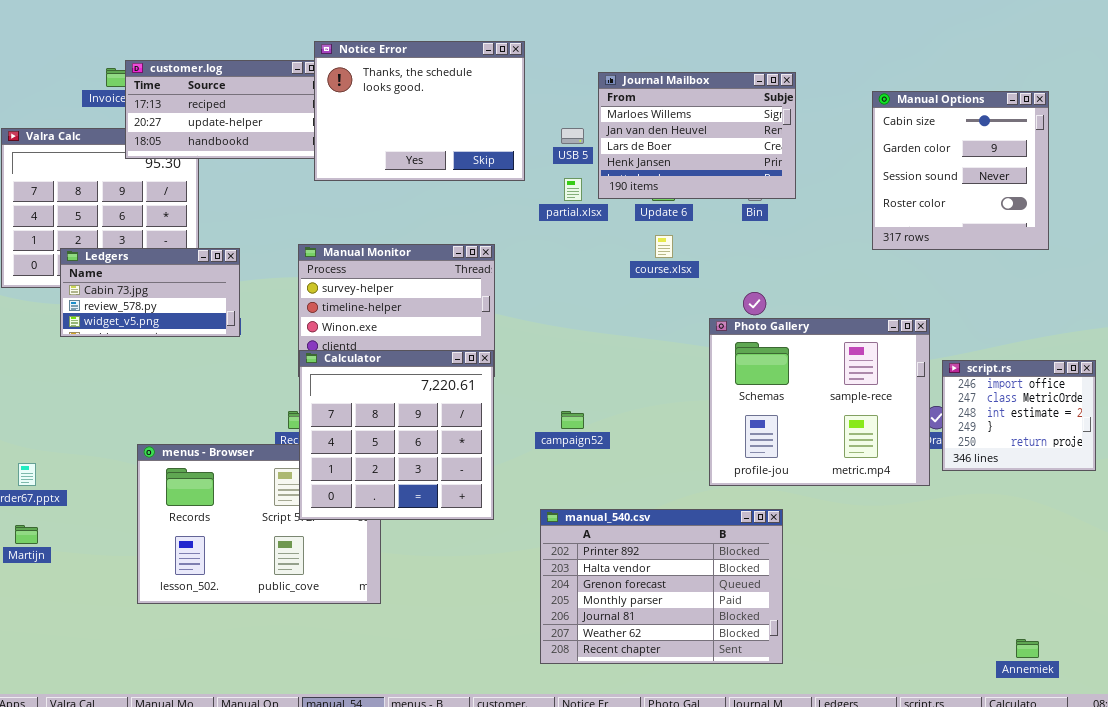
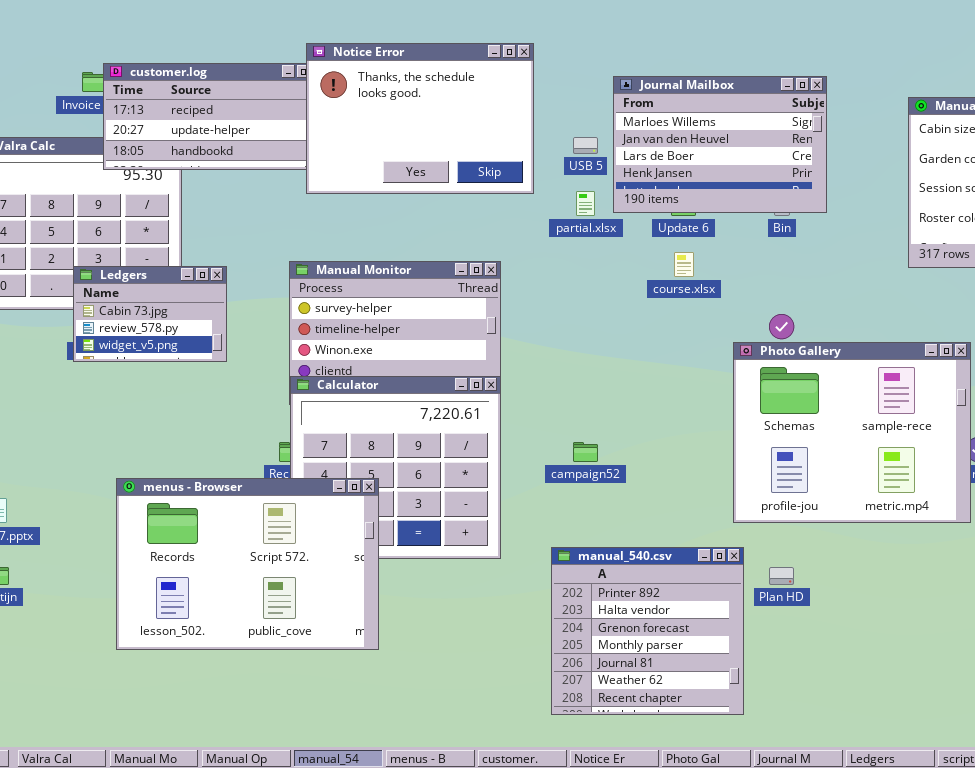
Ledgers: [60,248,240,337] -> [73,266,227,362], resized
menus - Browser: [137,444,381,604] -> [116,478,379,650], raised
manual_540.csv: [540,509,783,664] -> [551,547,744,715], resized

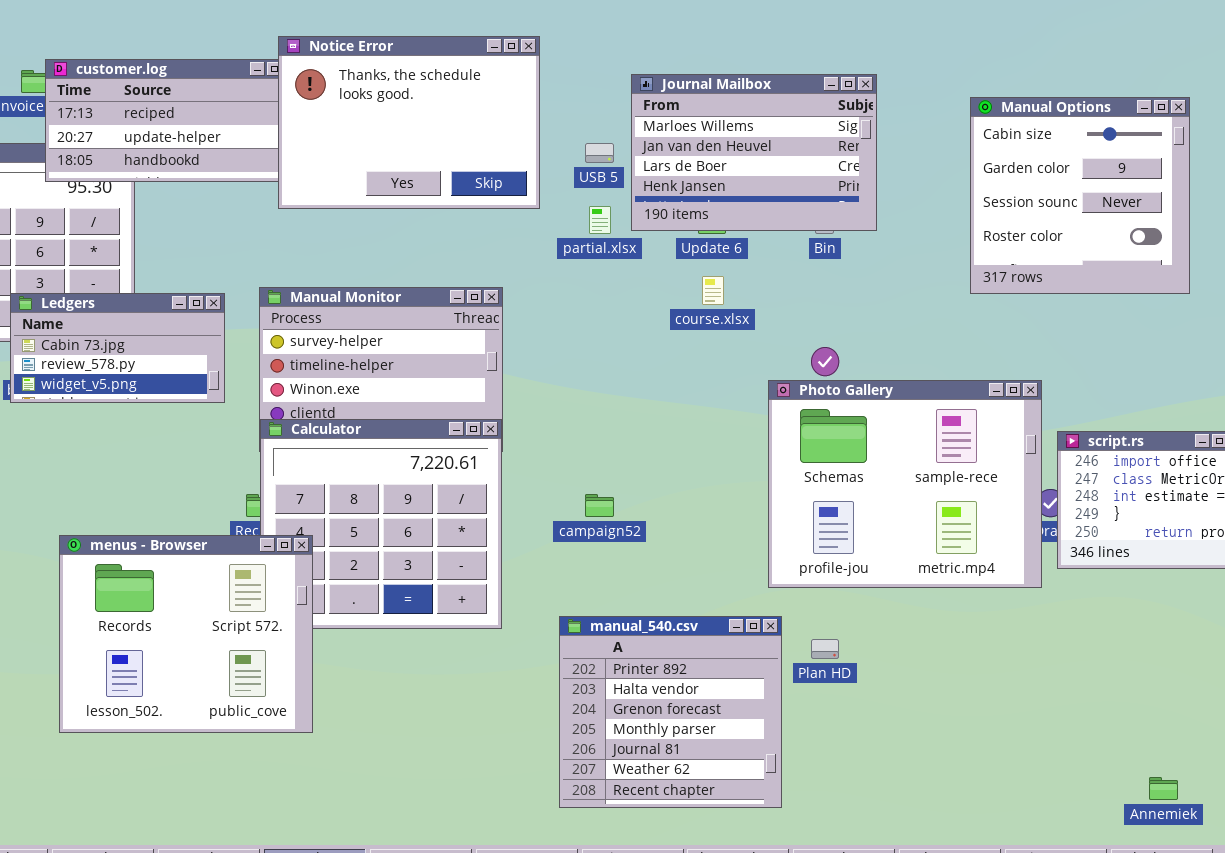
Ledgers: [73,266,227,362] -> [10,293,225,403], resized
menus - Browser: [116,478,379,650] -> [59,535,313,733], resized

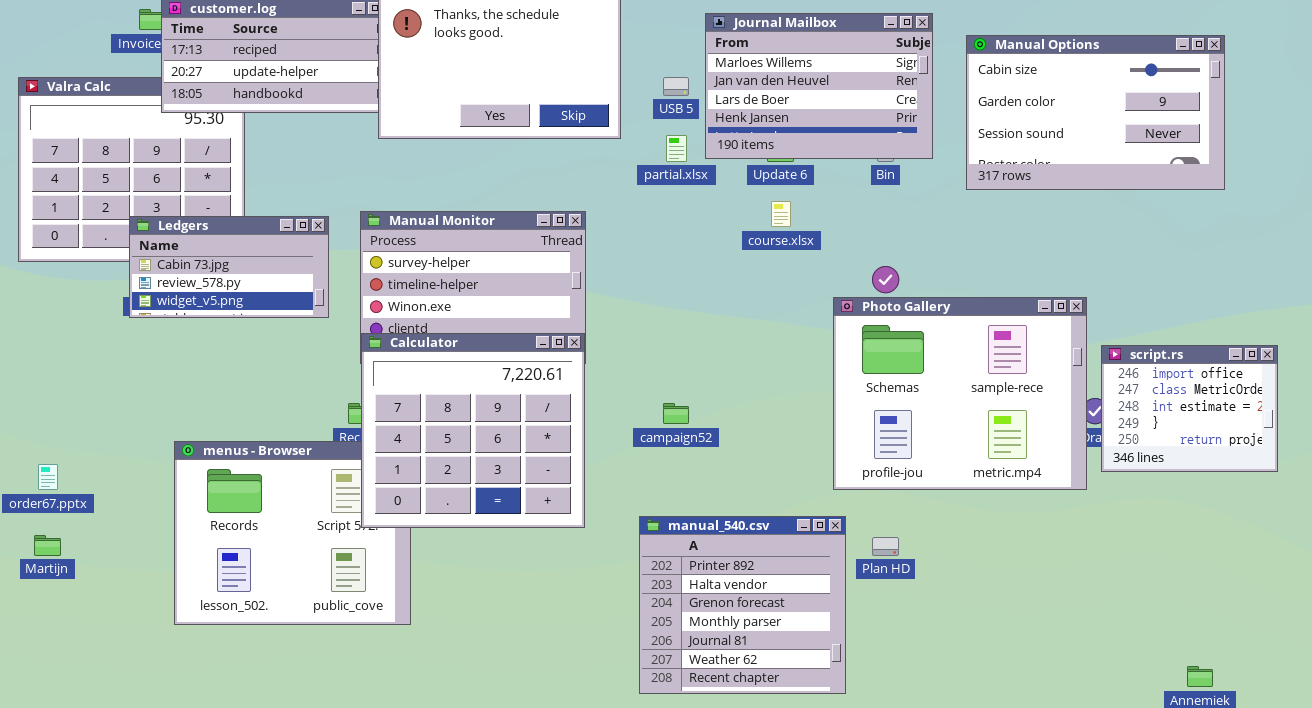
Manual Options: [970,97,1190,294] -> [966,35,1225,190], resized
Calculator: [260,419,502,629] -> [361,333,585,528], raised

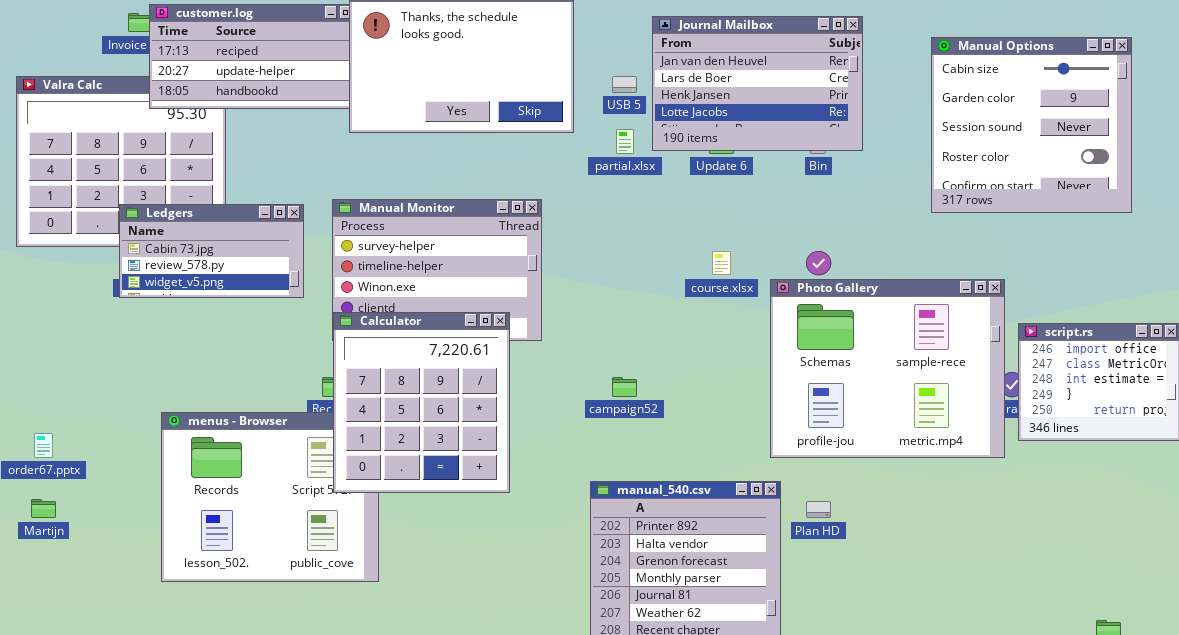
Journal Mailbox: [705,13,933,159] -> [652,16,863,151], scrolled down 1 row
Manual Options: [966,35,1225,190] -> [931,37,1132,213], resized
course.xlsx: [771,201,791,227] -> [712,251,731,275], moved
Calculator: [361,333,585,528] -> [333,312,510,493], resized

